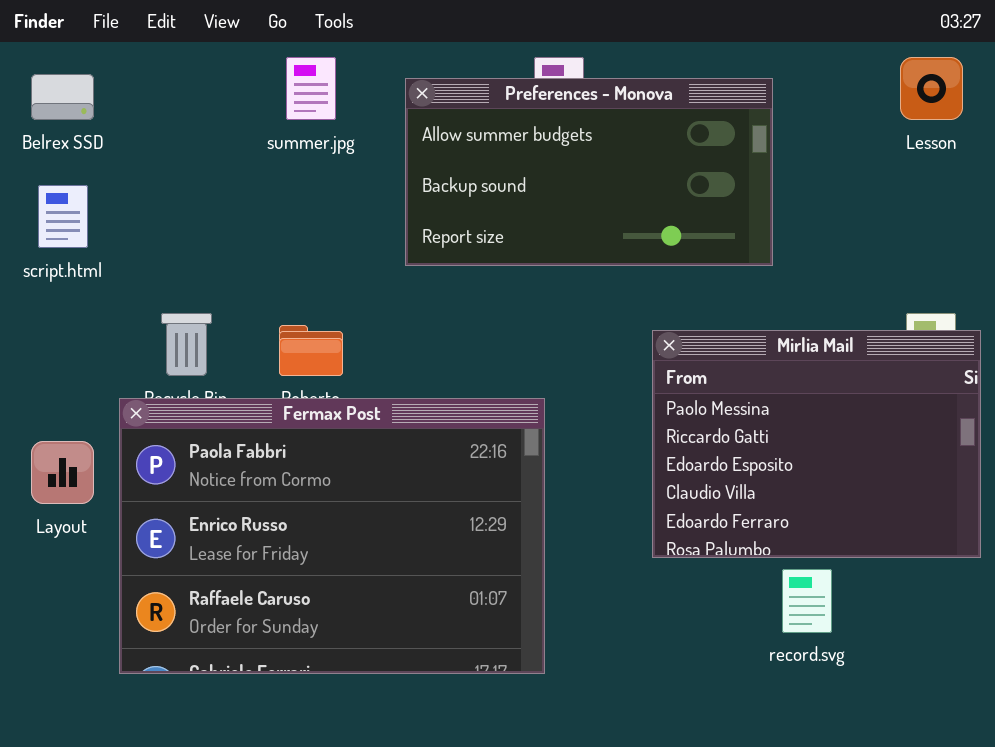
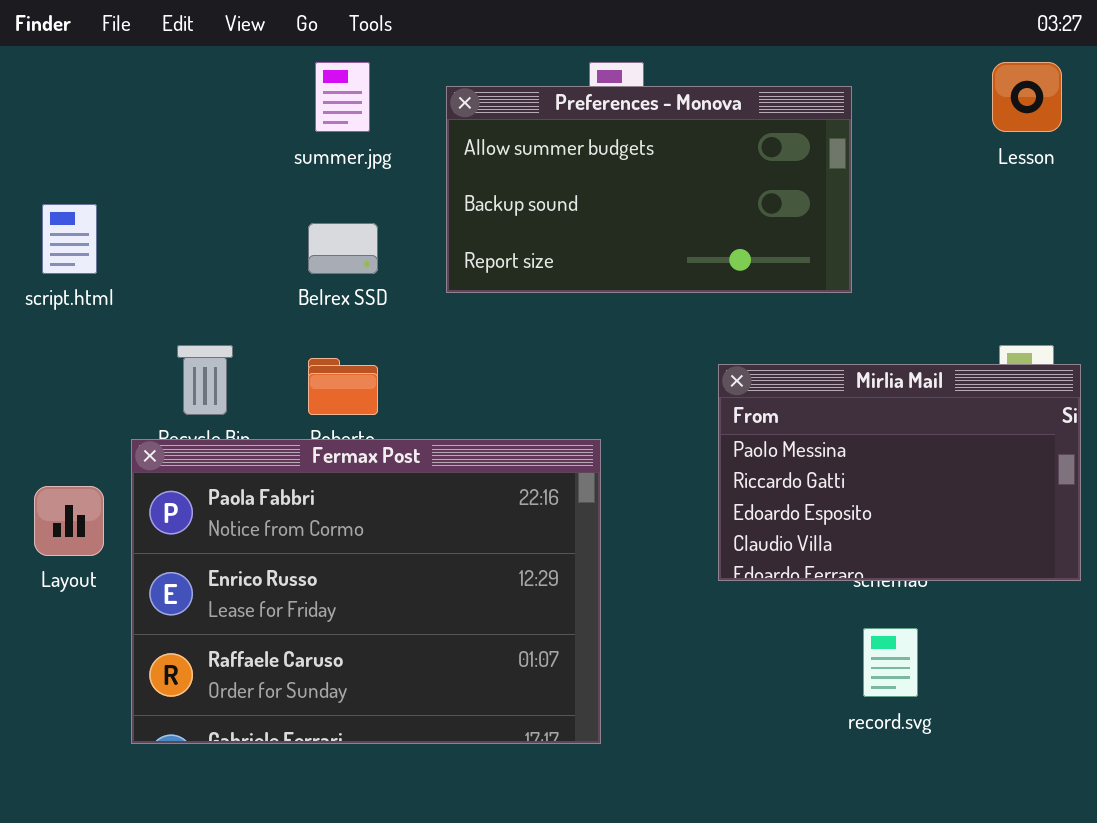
Belrex SSD: [31,74,94,120] -> [308,223,378,274], moved
Mirlia Mail: [652,330,981,558] -> [718,364,1081,581], resized

